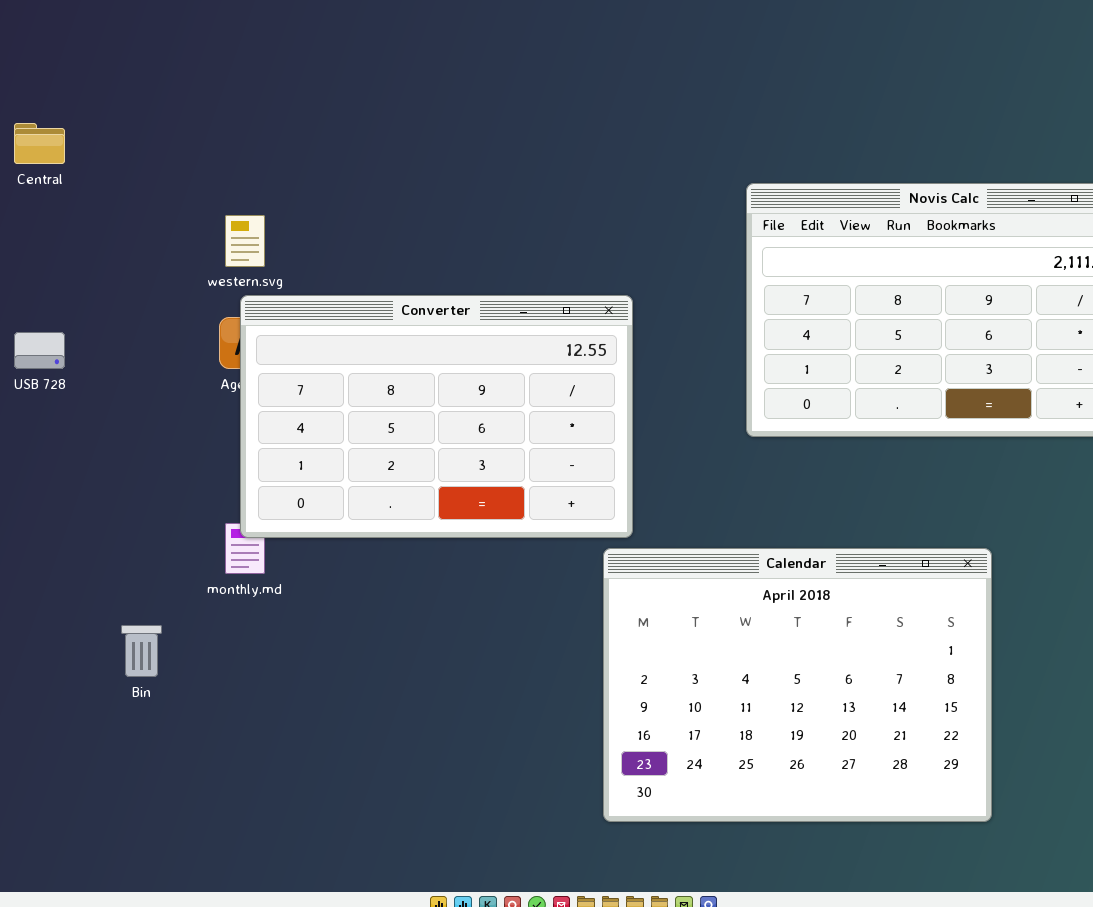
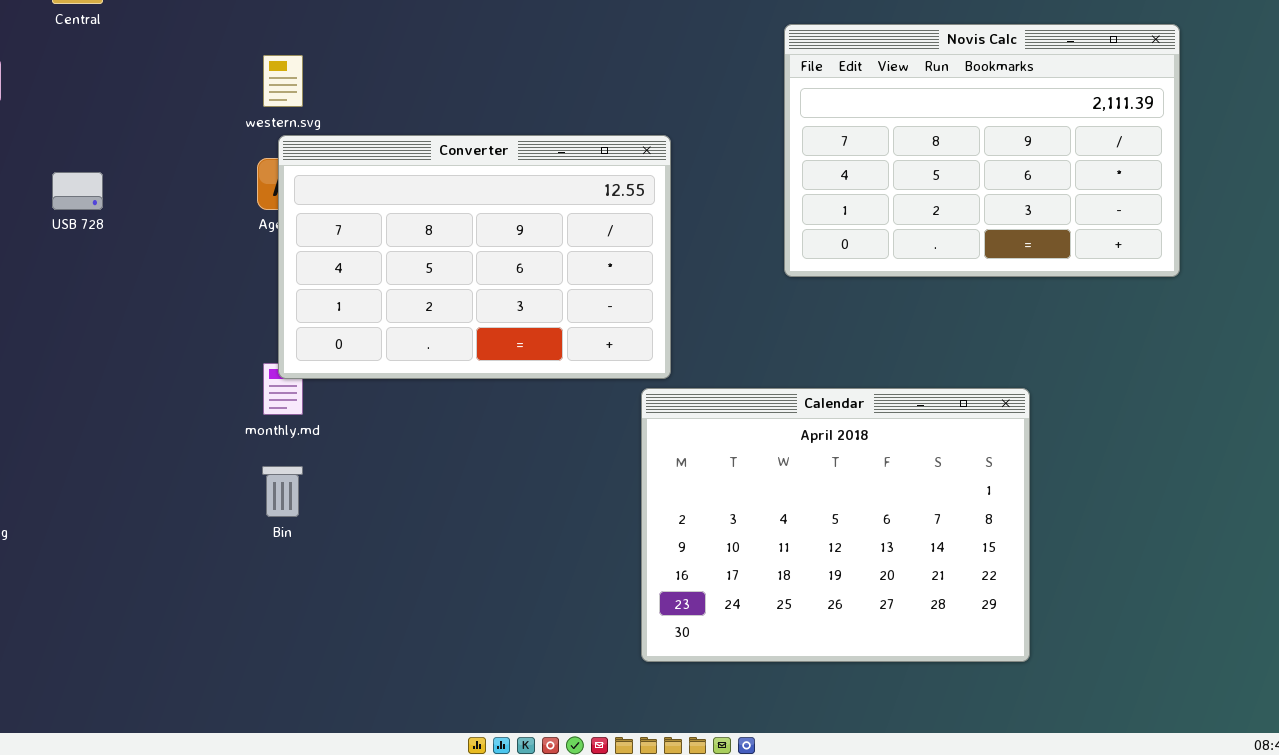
Bin: [121,625,162,677] -> [262,466,303,517], moved

